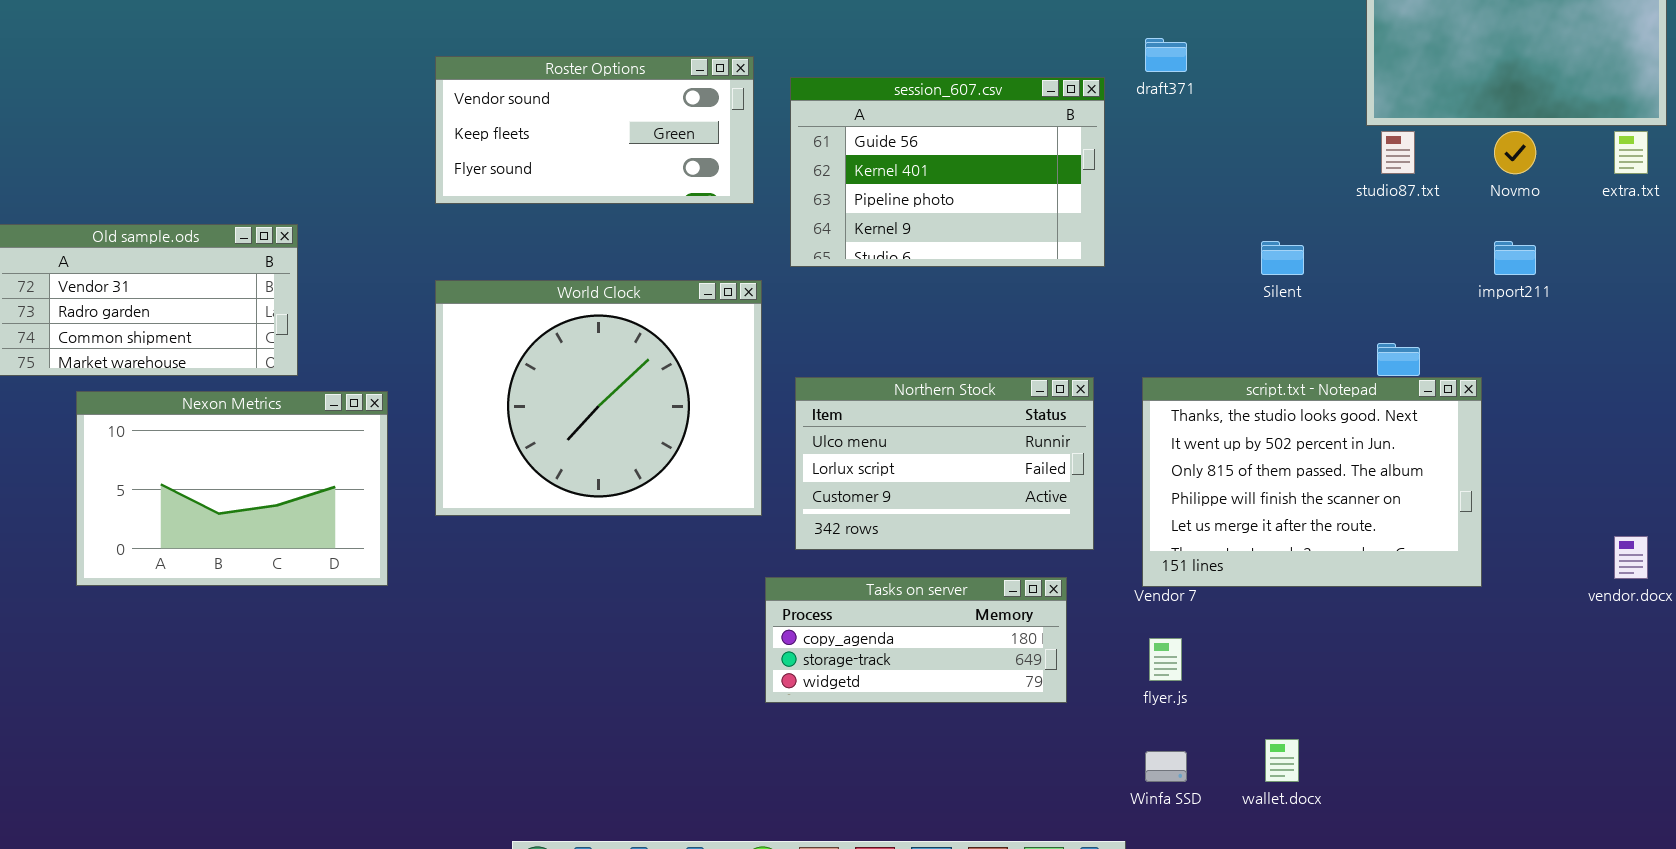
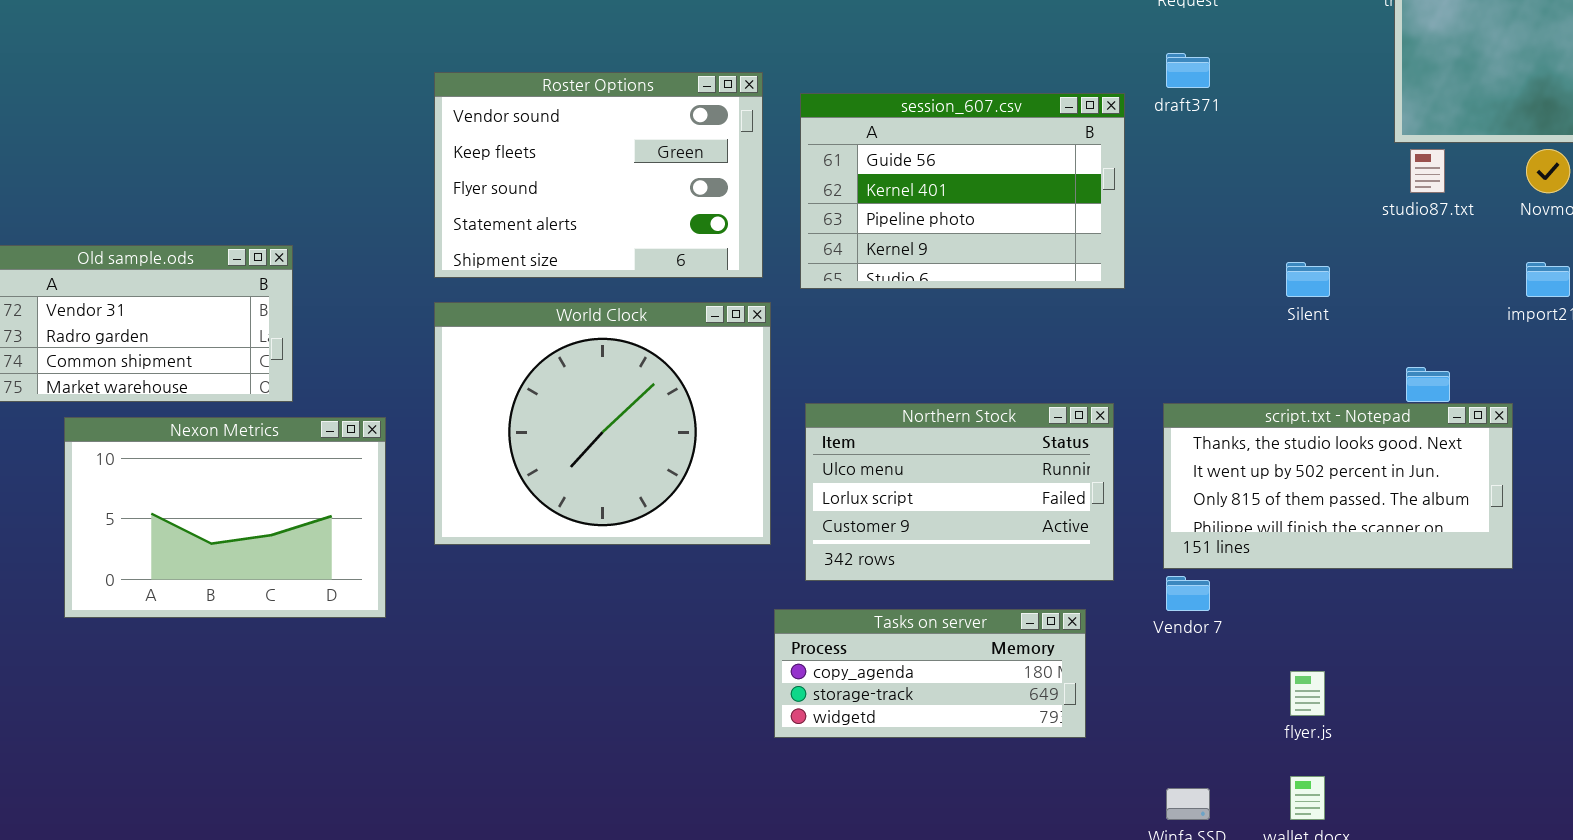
Roster Options: [435,56,754,204] -> [434,72,763,278], resized
script.txt - Notepad: [1142,377,1482,587] -> [1163,403,1513,569], resized
flyer.js: [1149,638,1182,681] -> [1290,671,1325,716], moved

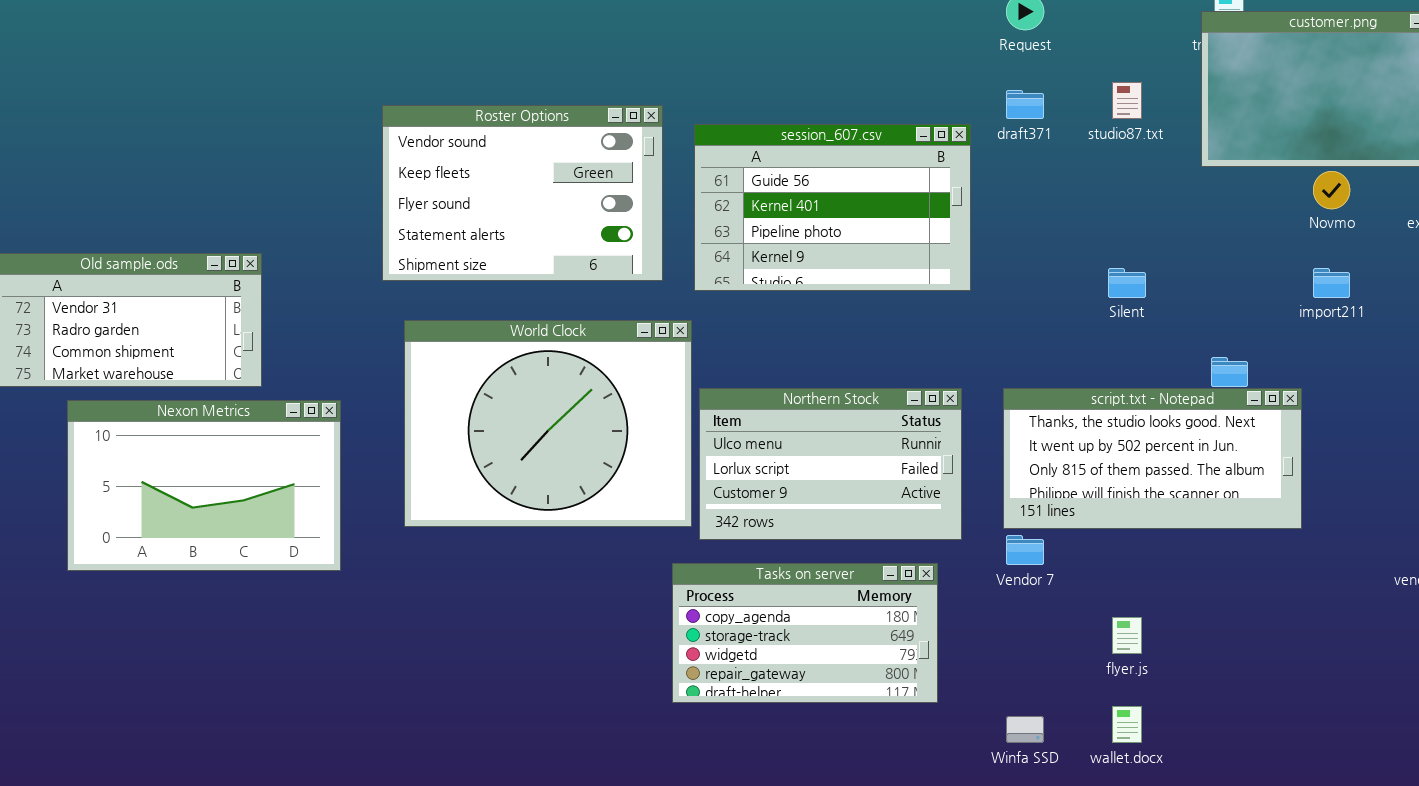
studio87.txt: [1410,149,1445,193] -> [1112,82,1142,119], moved
World Clock: [434,302,771,545] -> [404,320,692,527], moved
Tasks on server: [774,609,1086,738] -> [672,563,938,703], resized

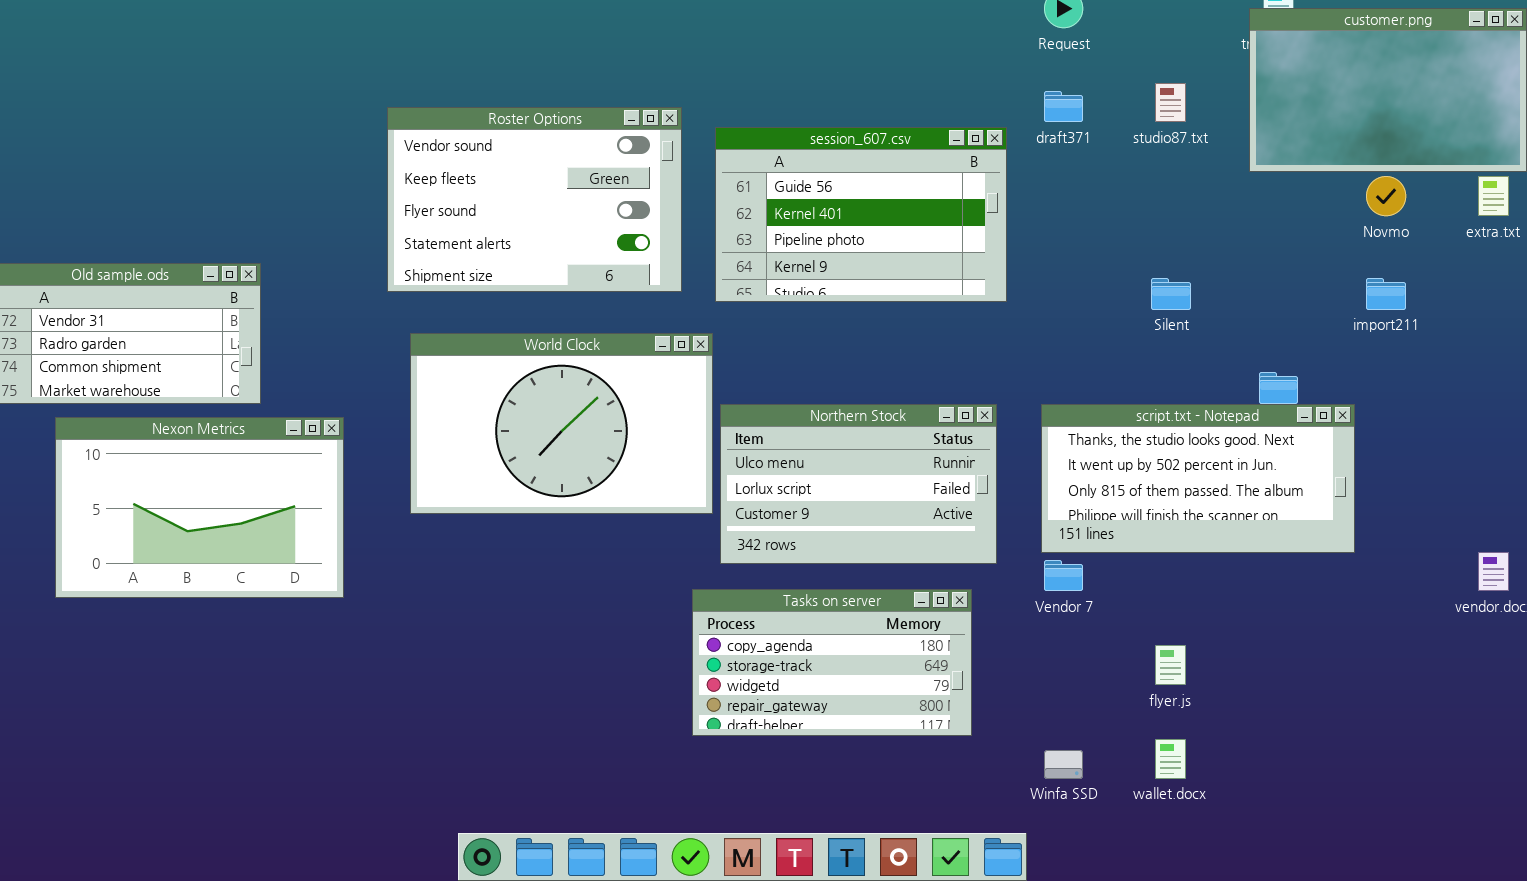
World Clock: [404,320,692,527] -> [410,333,713,514], resized

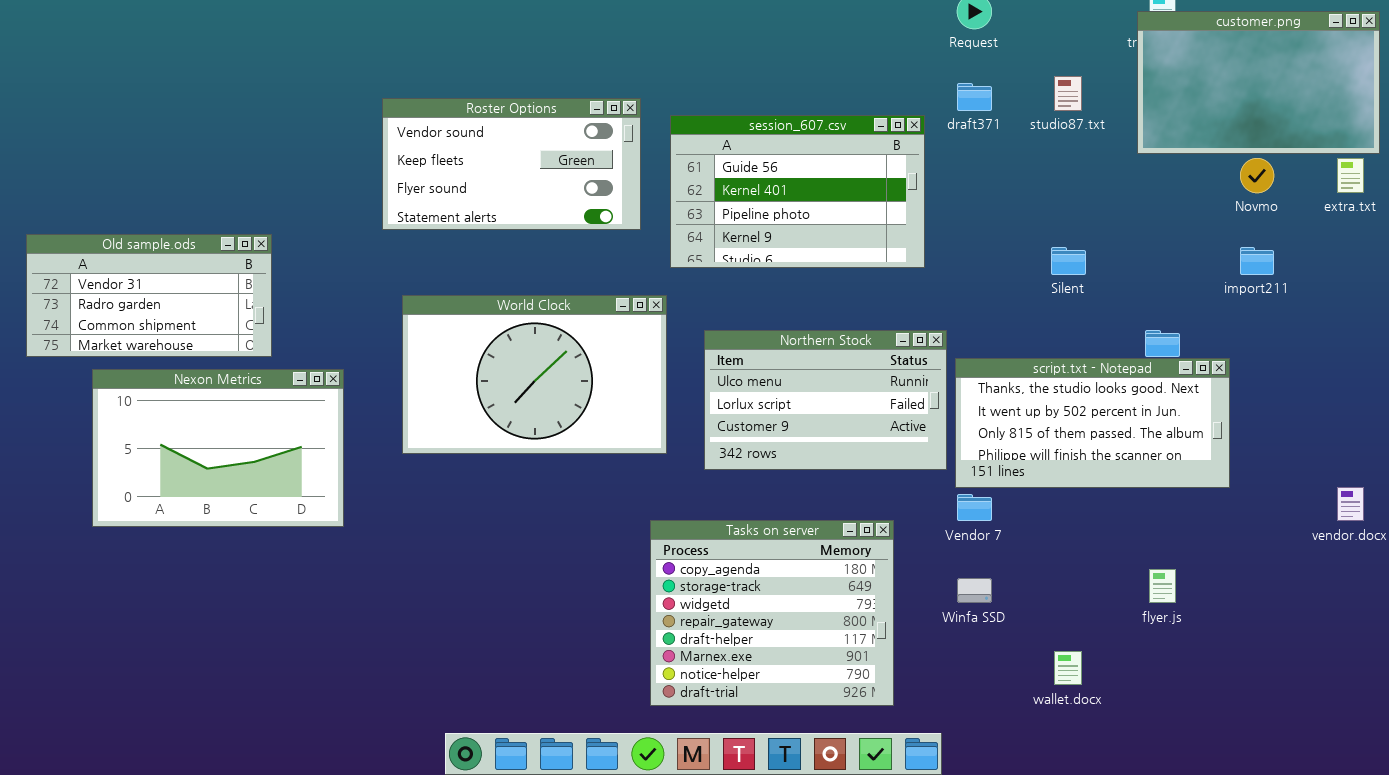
Roster Options: [387,107,682,292] -> [382,98,641,230], resized
Northern Stock: [720,404,997,564] -> [704,330,947,470], moved
Tasks on server: [692,589,972,736] -> [650,520,894,706], resized
flyer.js: [1155,645,1186,685] -> [1149,569,1176,603], moved
Winfa SSD: [1044,750,1083,779] -> [957,578,992,603], moved

